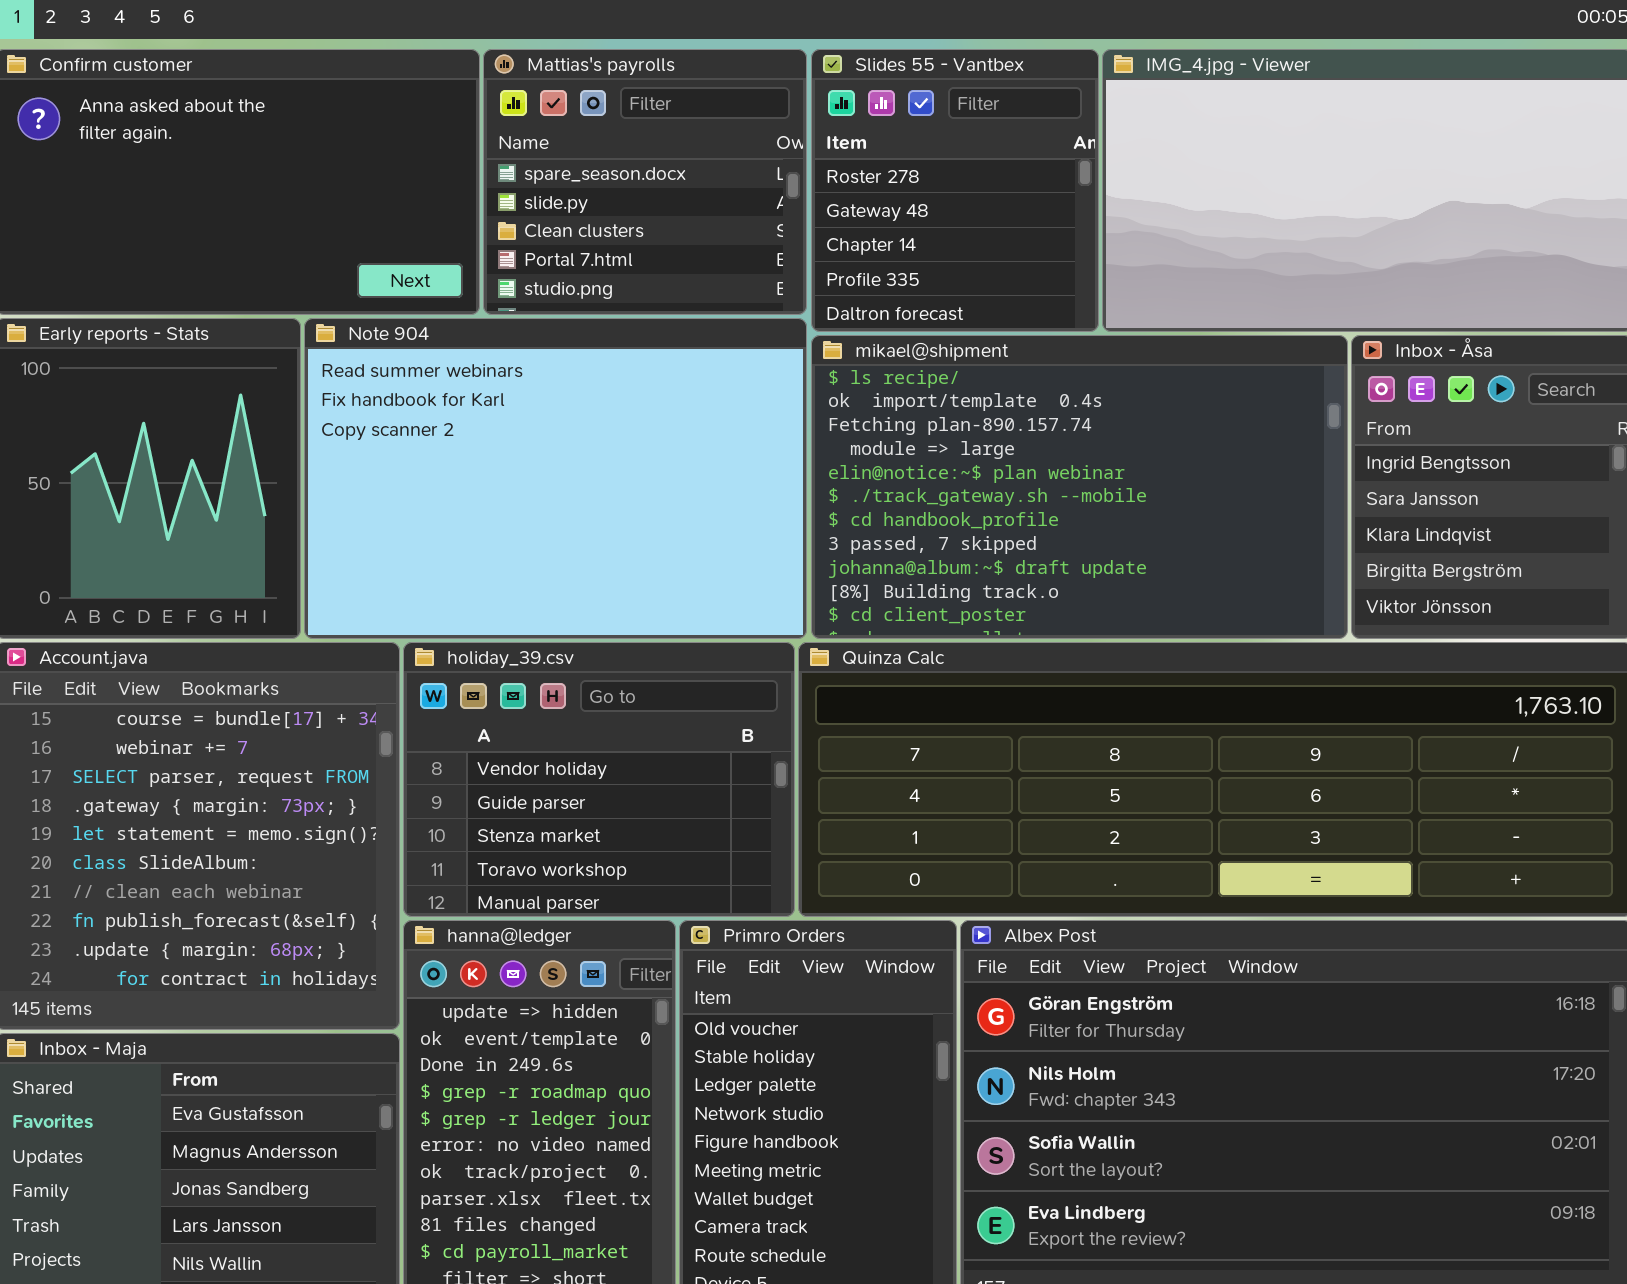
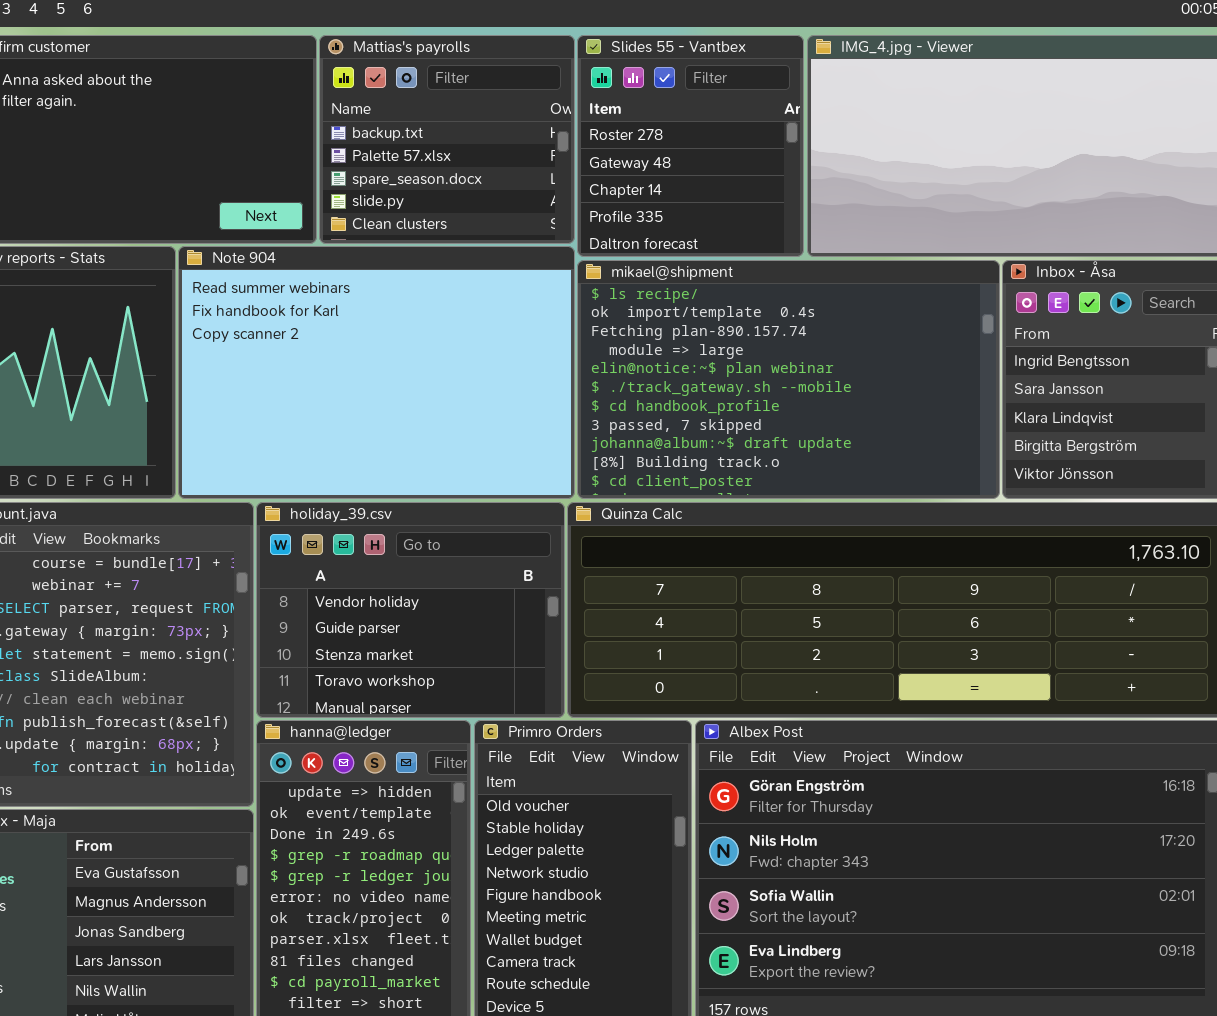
Mattias's payrolls: [483,49,807,315] -> [319,35,575,244], scrolled up 2 rows

